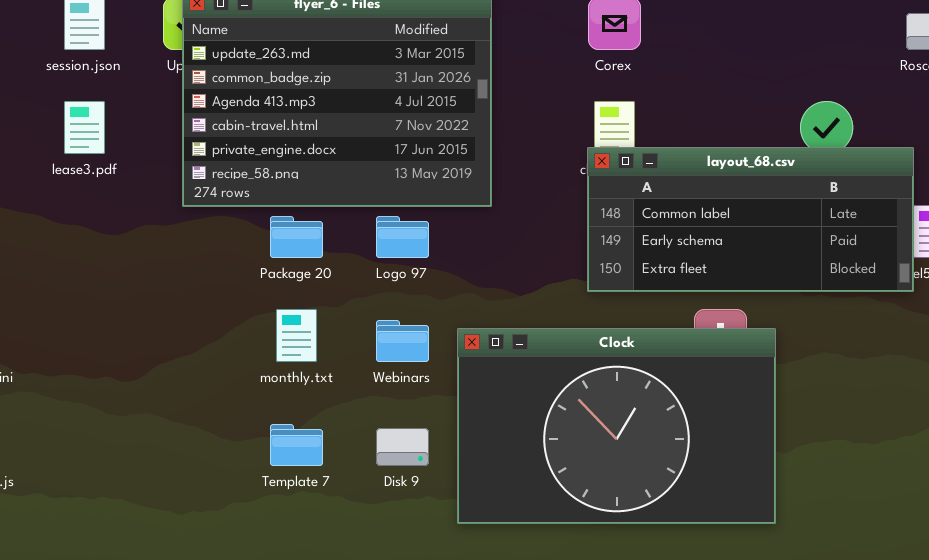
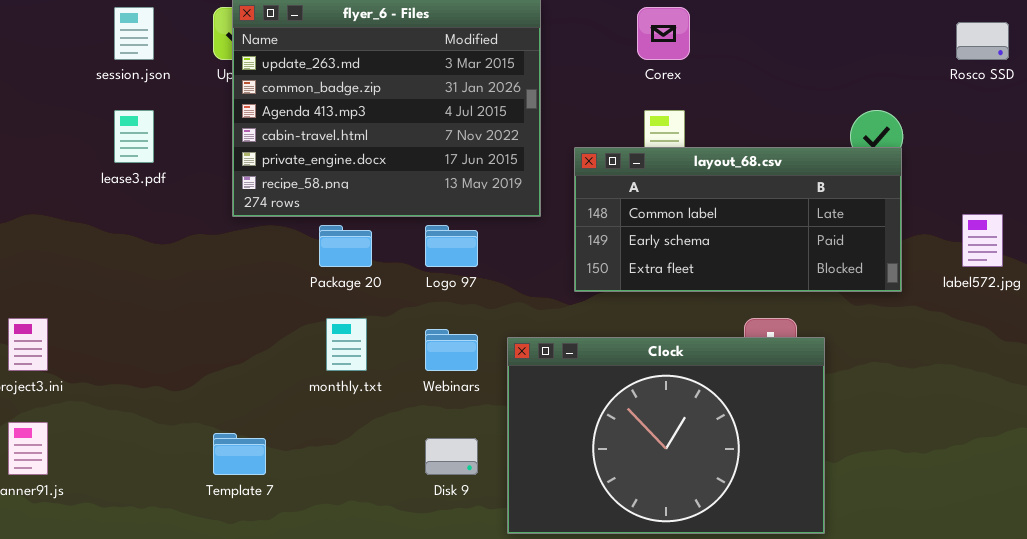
layout_68.csv: [587,147,914,292] -> [574,147,902,292], moved
Template 7: [270,424,323,466] -> [213,433,266,475], moved

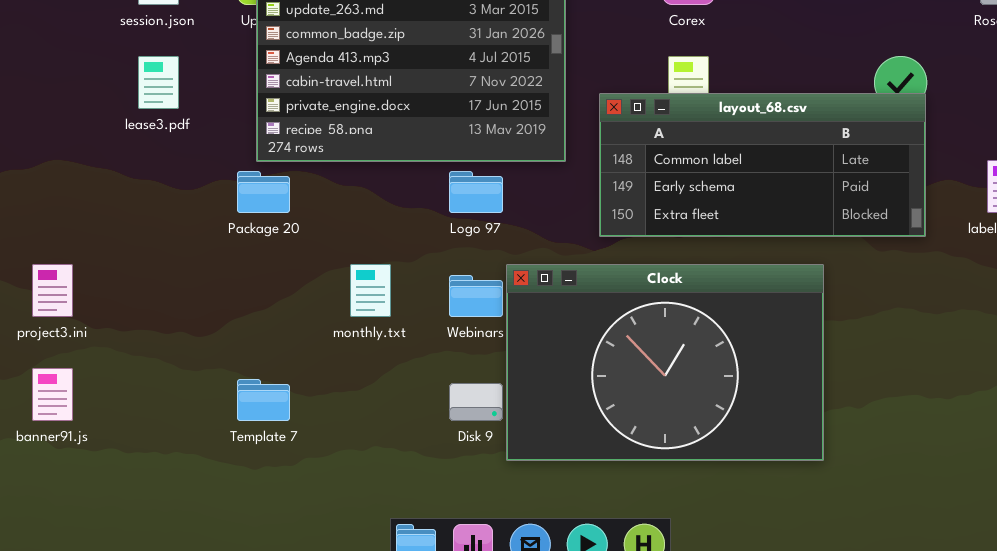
Package 20: [319,225,372,267] -> [237,171,290,213], moved
Clock: [507,337,825,534] -> [506,264,824,461], moved

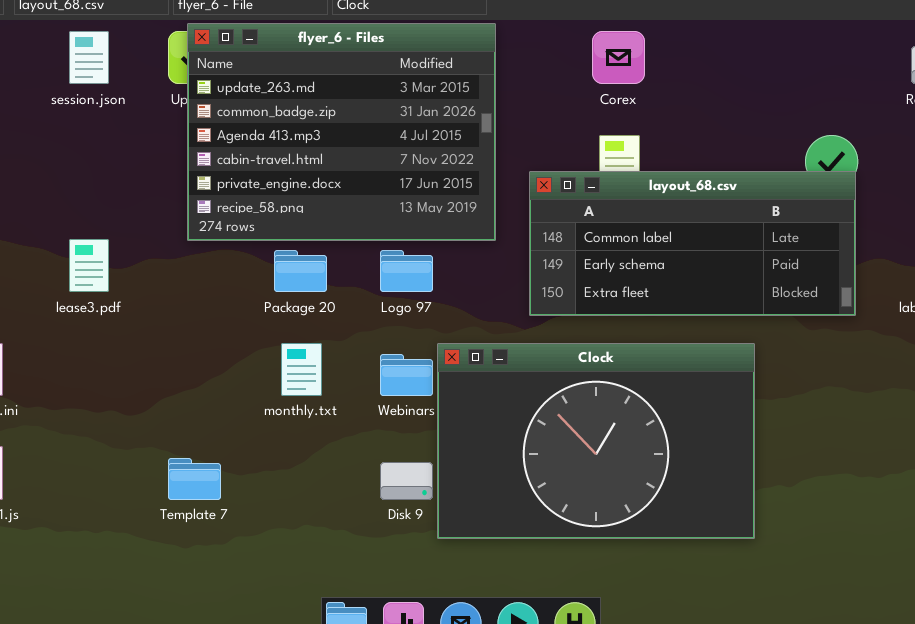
lease3.pdf: [138,56,179,109] -> [69,239,109,292], moved
Package 20: [237,171,290,213] -> [274,250,327,292], moved

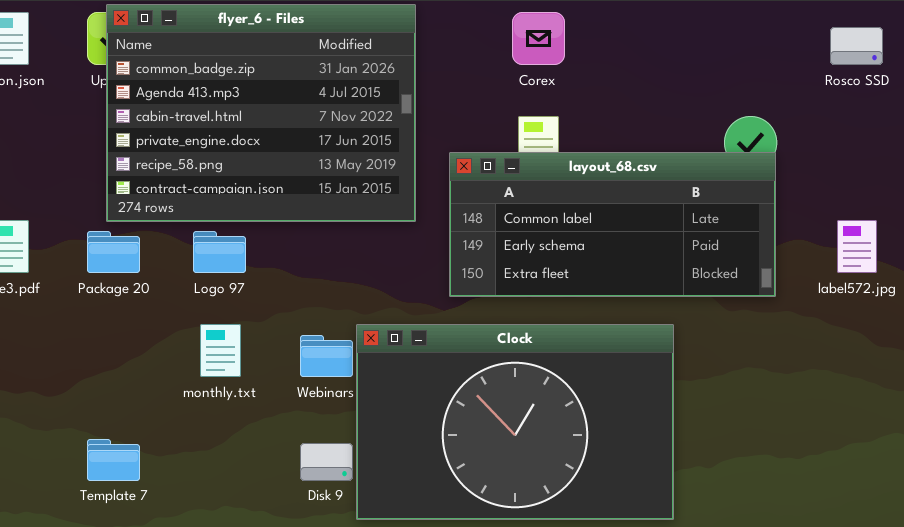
flyer_6 - Files: [187,23,496,241] -> [106,4,416,222], scrolled down 1 row
Package 20: [274,250,327,292] -> [87,231,140,273], moved
Logo 97: [380,250,433,292] -> [193,231,246,273], moved

